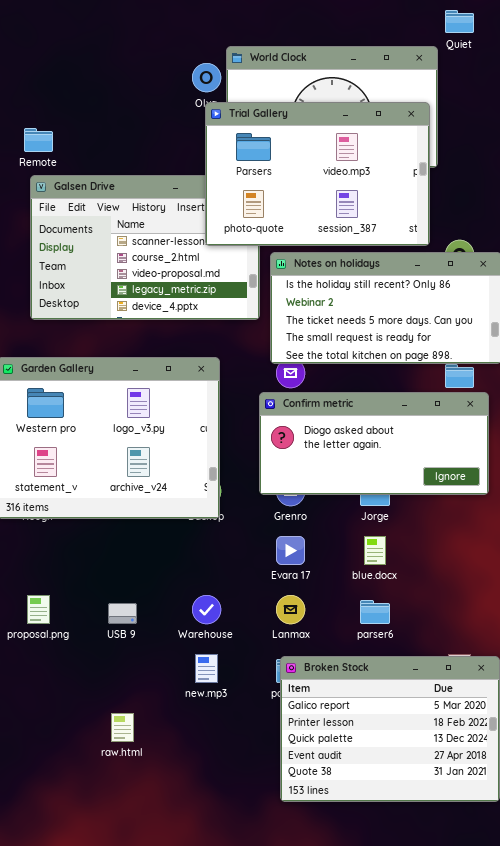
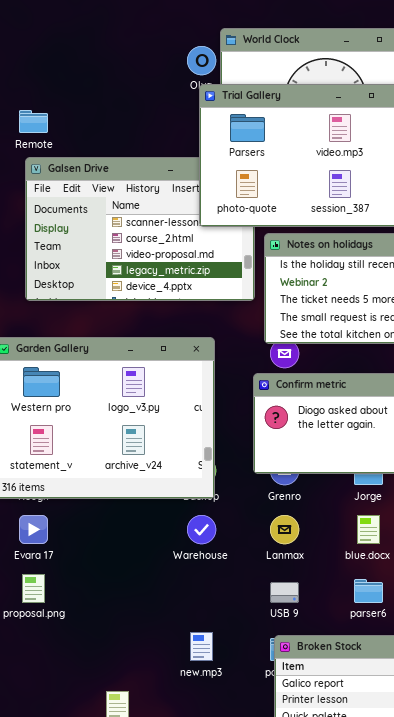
Evara 17: [276,536,305,565] -> [19,515,48,544], moved
Warehouse: [192,595,221,624] -> [187,515,216,544], moved
Lanmax: [276,595,305,624] -> [270,515,299,544], moved
USB 9: [108,603,137,624] -> [270,582,299,603], moved

